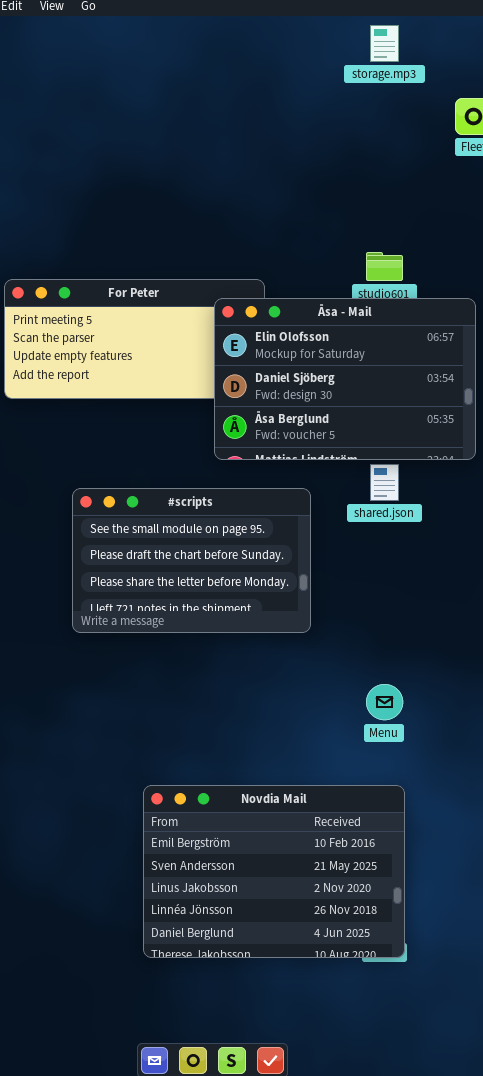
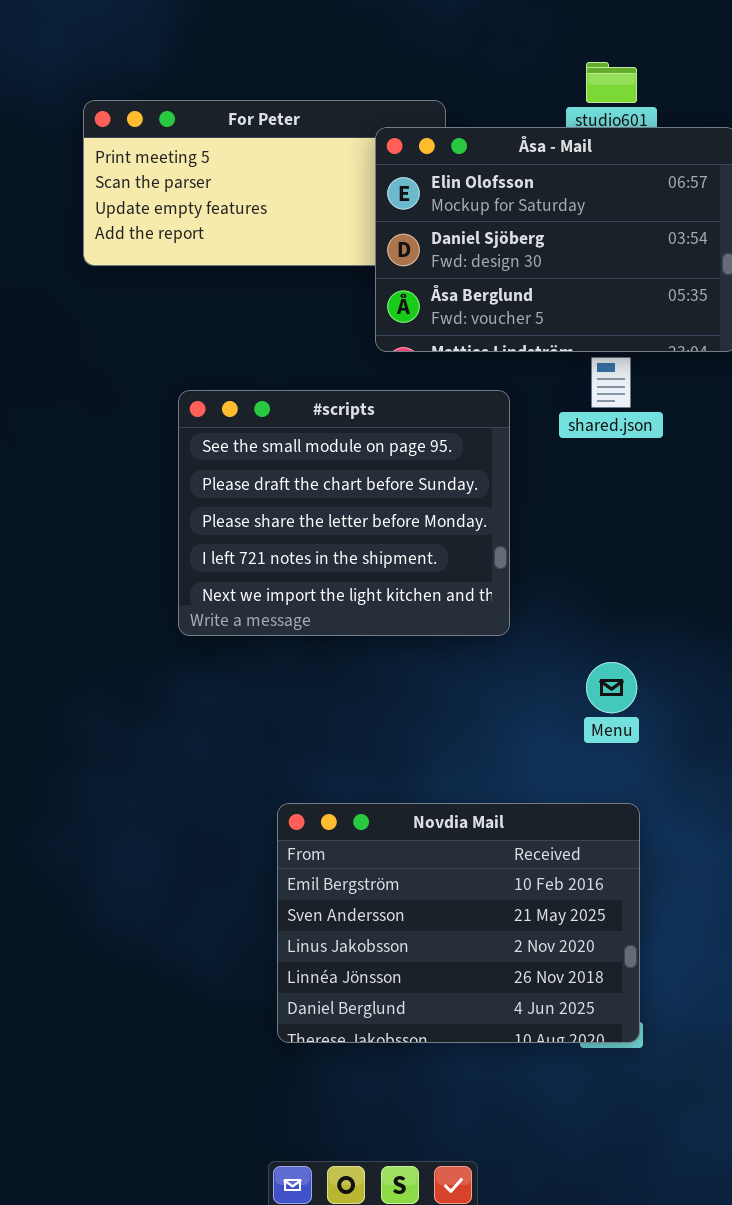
#scripts: [72,488,311,633] -> [178,390,510,636], resized

